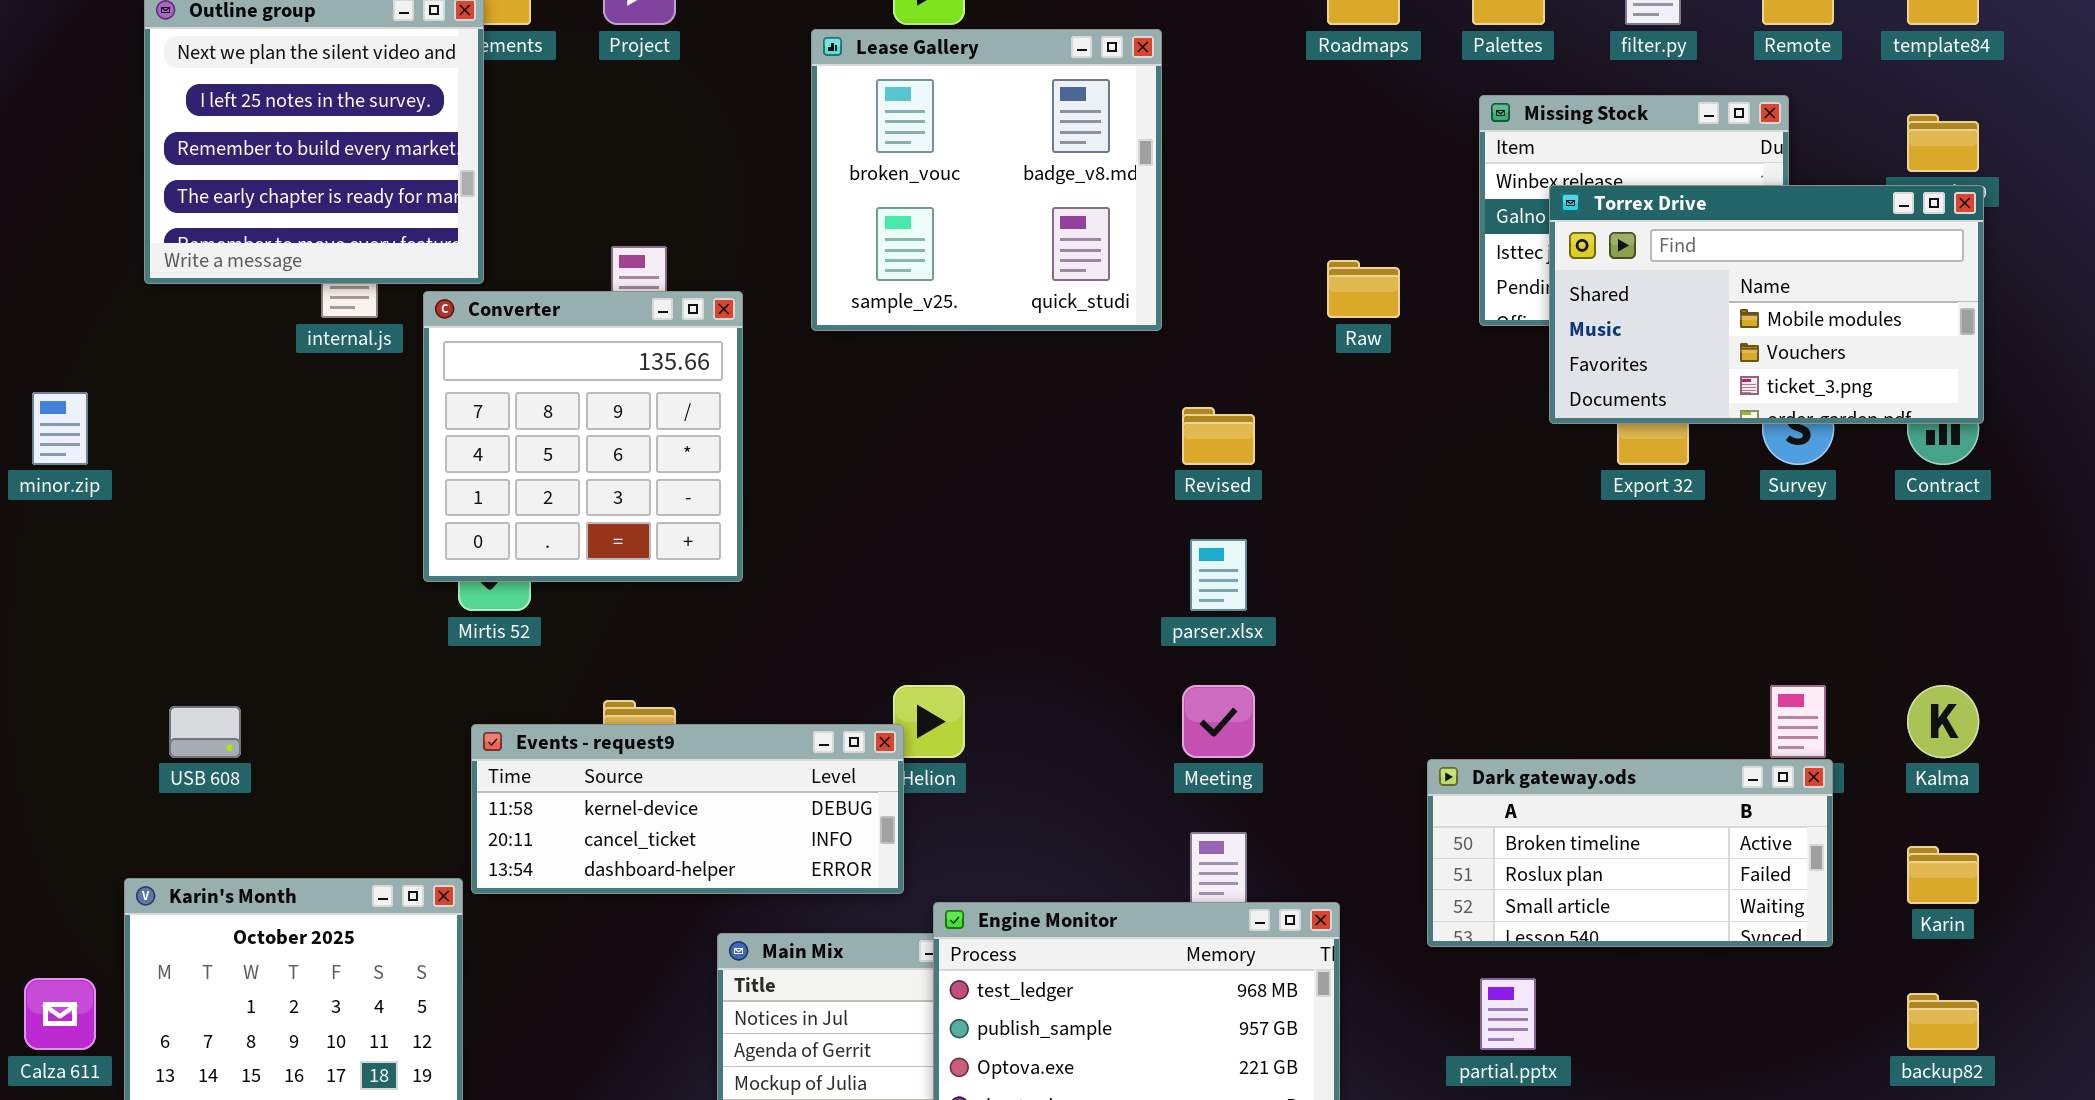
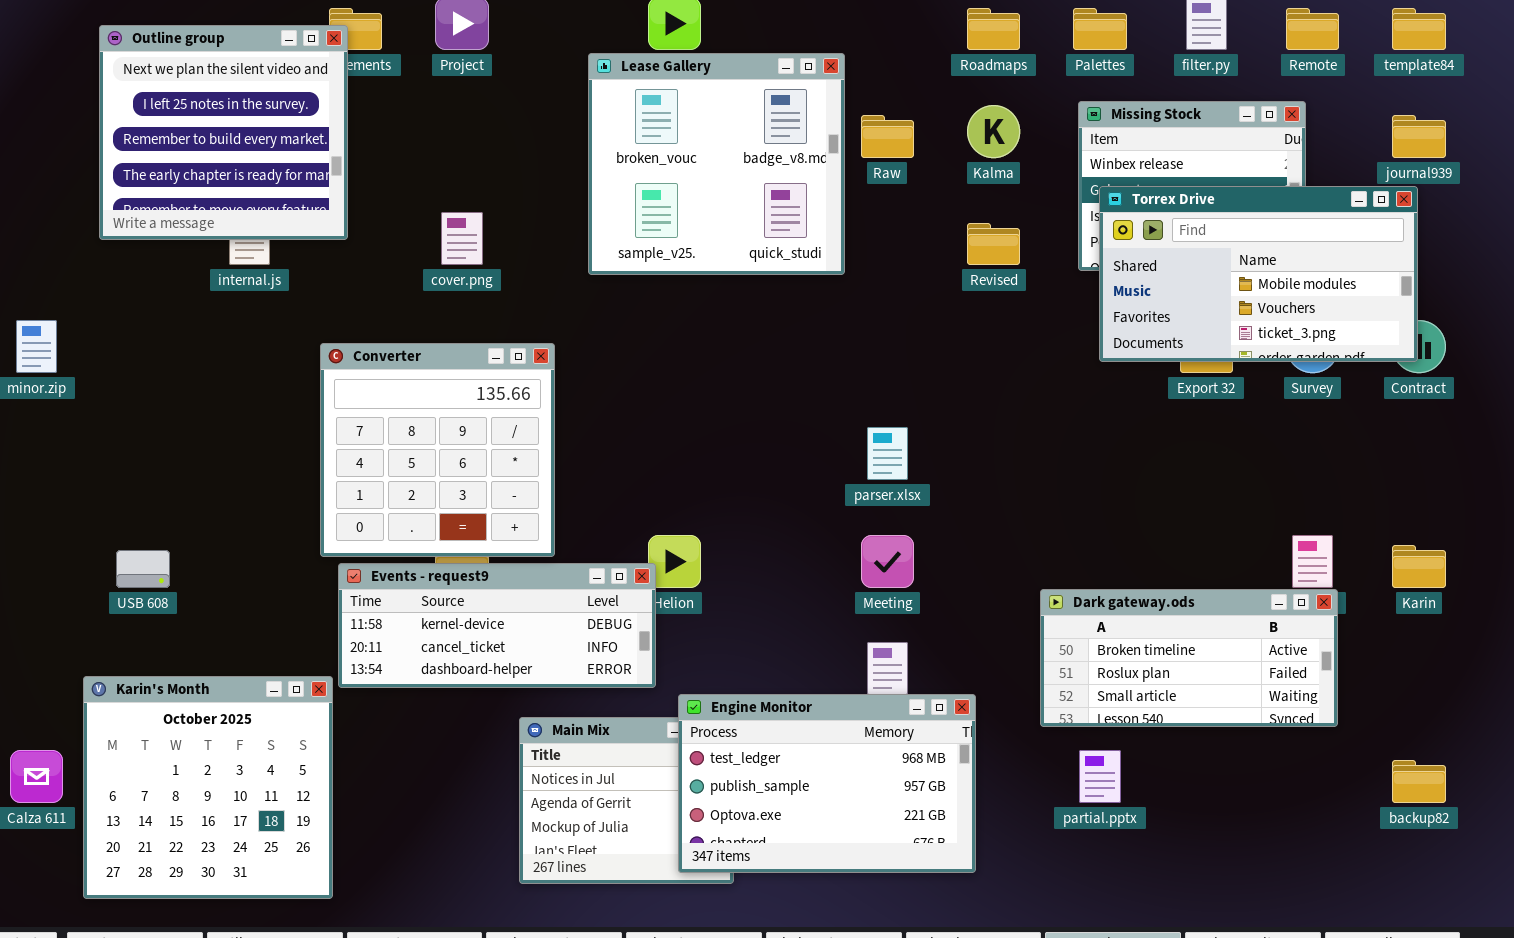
Torrex Drive: [1549,185,1984,424] -> [1099,186,1418,362], moved
Raw: [1327,260,1400,318] -> [861,115,914,158], moved
Converter: [423,291,743,582] -> [320,343,555,557], moved
Revised: [1182,407,1255,465] -> [967,223,1020,265], moved
Kalma: [1907,685,1979,758] -> [967,105,1020,158], moved
Karin: [1907,846,1979,904] -> [1392,545,1446,588], moved

